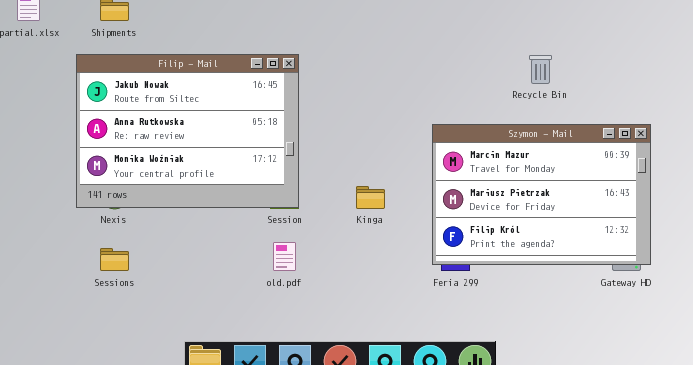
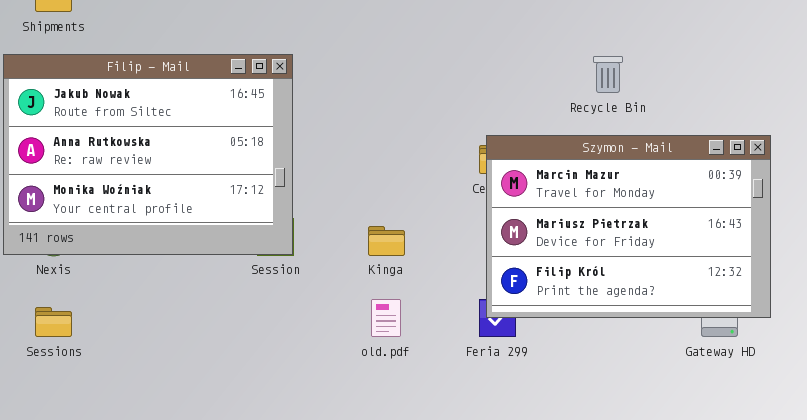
Szymon - Mail: [432,124,651,265] -> [486,135,771,318], moved
old.pdf: [273,242,296,271] -> [371,299,401,337], moved

